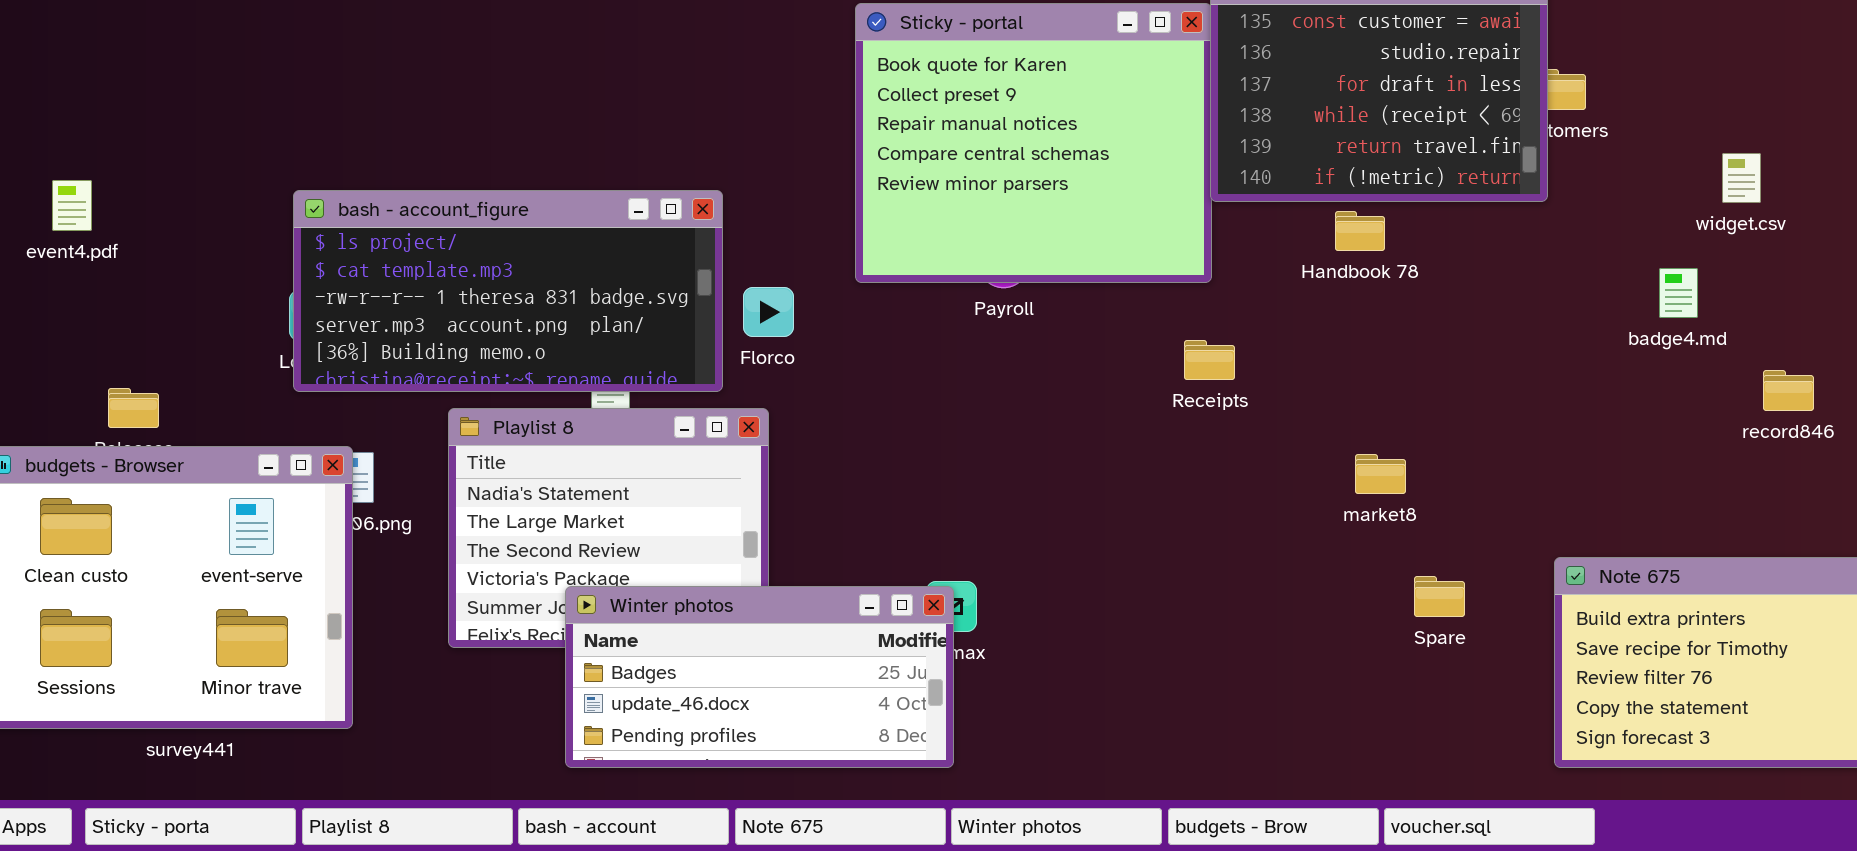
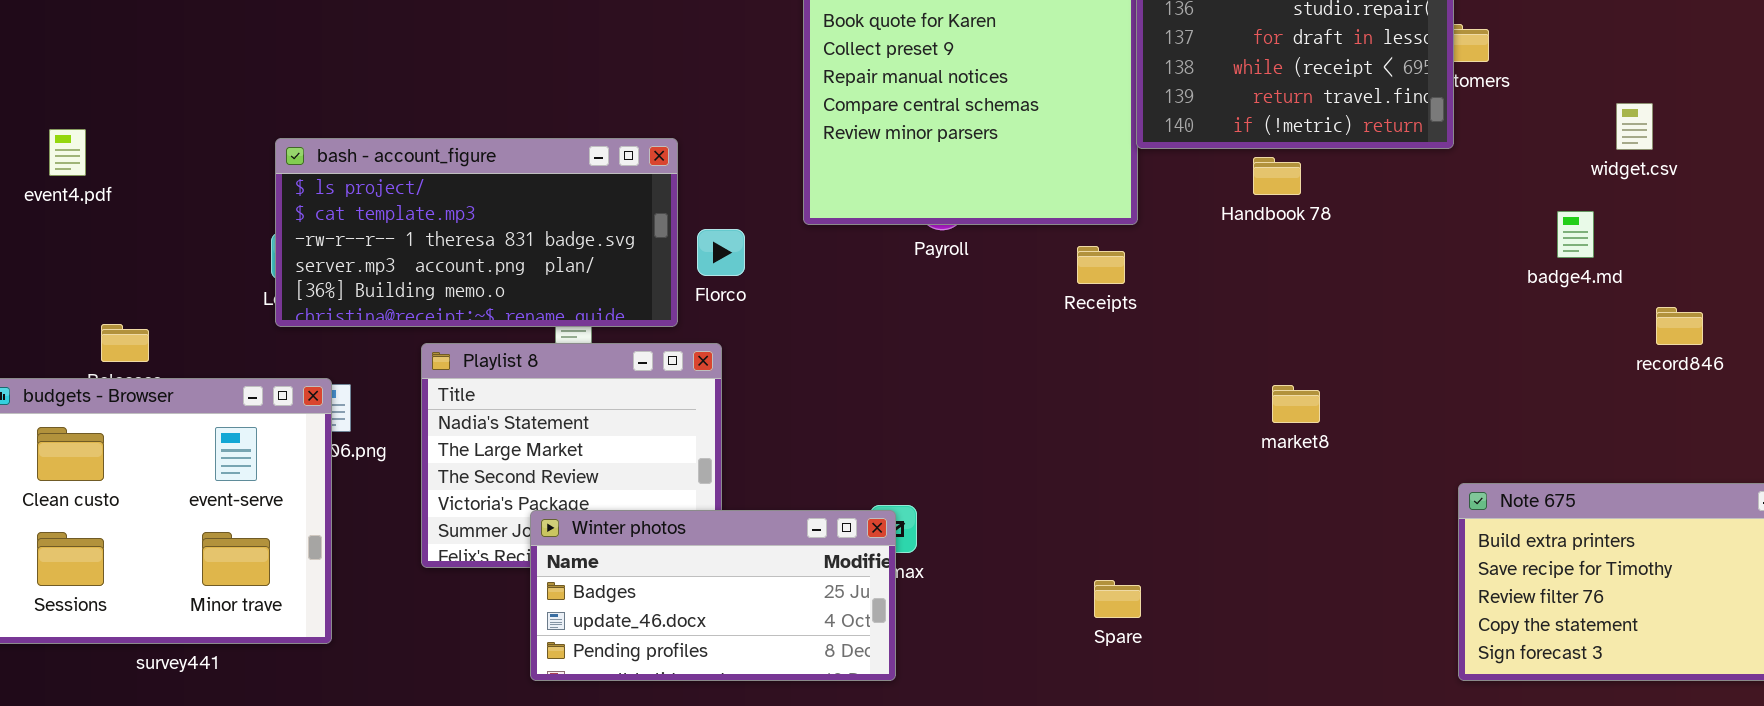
Receipts: [1184,340,1235,380] -> [1077,246,1125,284], moved
Spare: [1414,576,1465,617] -> [1094,580,1141,618], moved

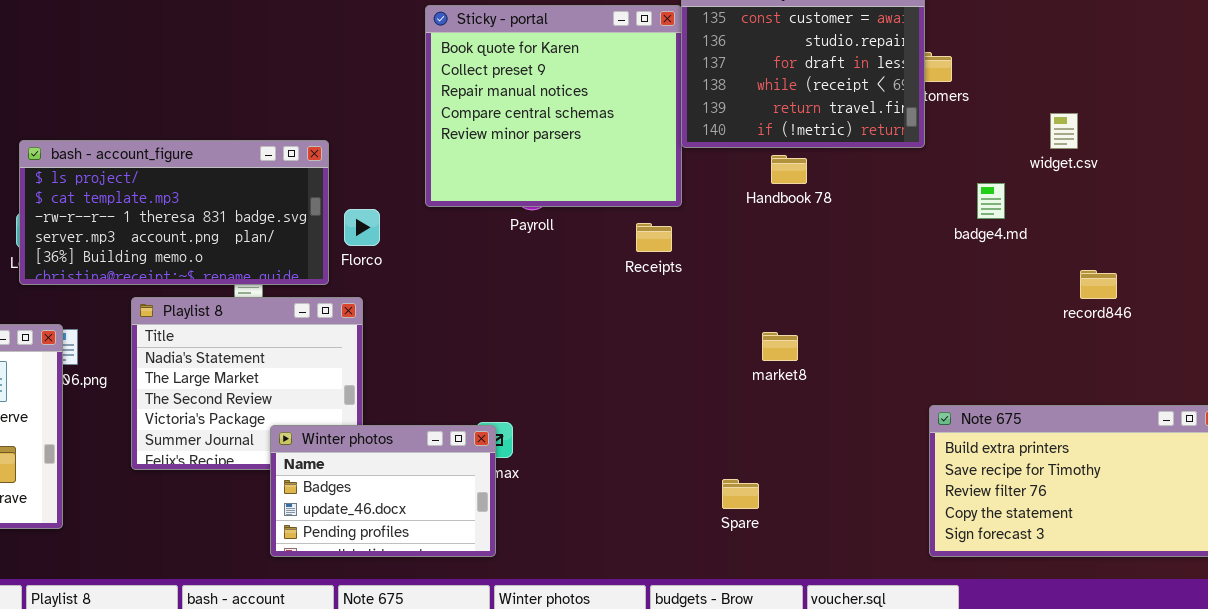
badge4.md: [1557,211,1594,258] -> [977,183,1005,219], moved
market8: [1272,385,1320,423] -> [762,332,798,361], moved
Winter photos: [530,510,896,681] -> [270,425,496,557], resized
Spare: [1094,580,1141,618] -> [722,479,759,509], moved

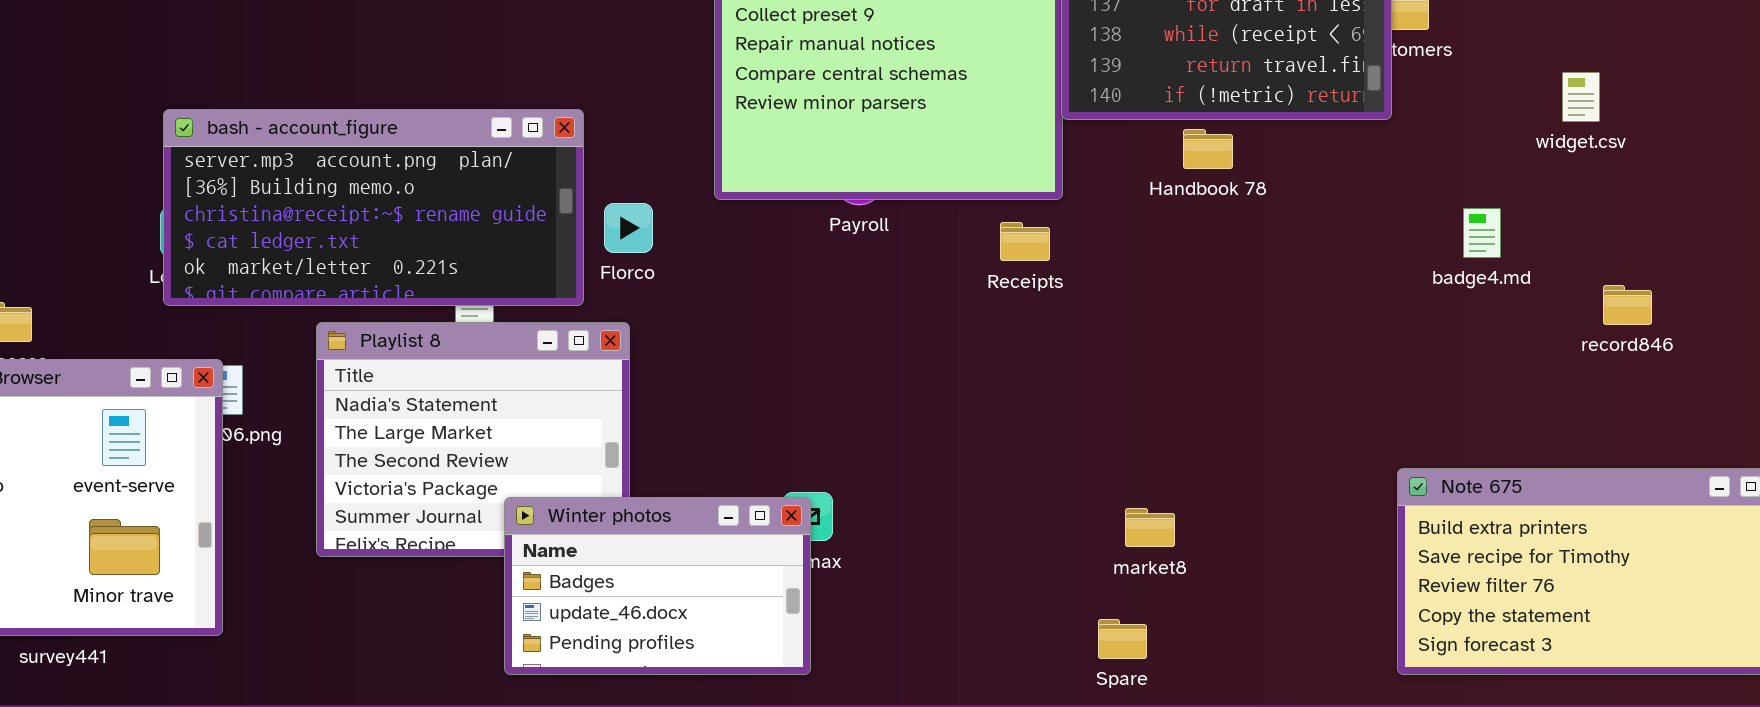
bash - account_figure: [19,140,329,285] -> [163,109,584,306], scrolled down 3 rows
badge4.md: [977,183,1005,219] -> [1463,208,1501,258], moved
market8: [762,332,798,361] -> [1125,508,1175,547], moved
Spare: [722,479,759,509] -> [1098,619,1147,659], moved

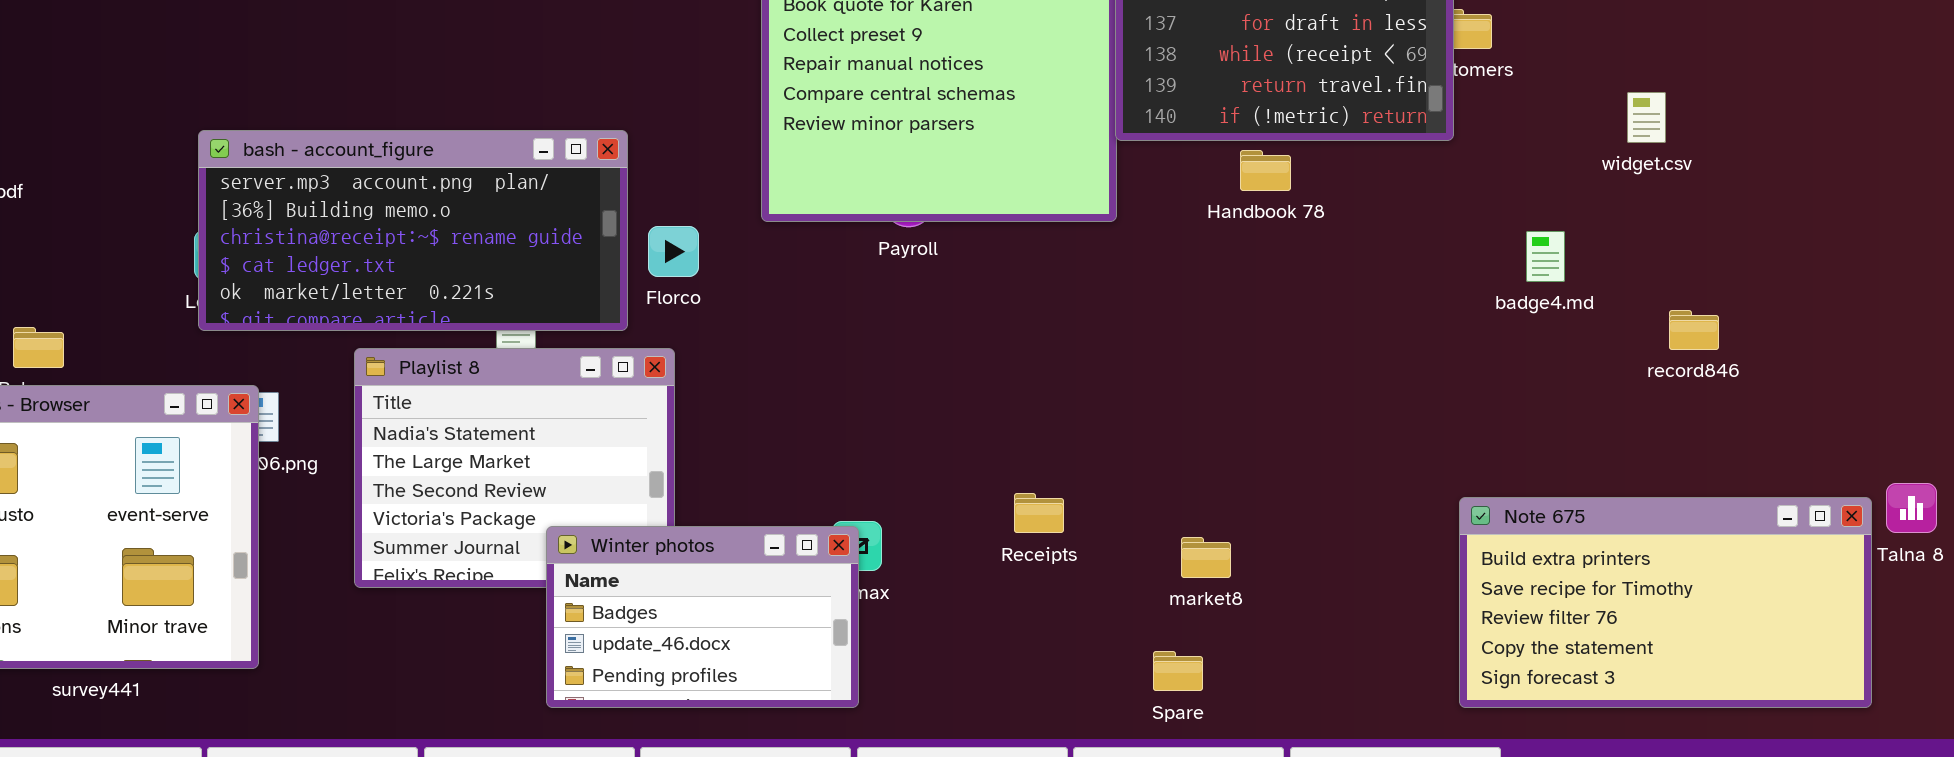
Receipts: [1000,222,1050,261] -> [1014,493,1064,533], moved

